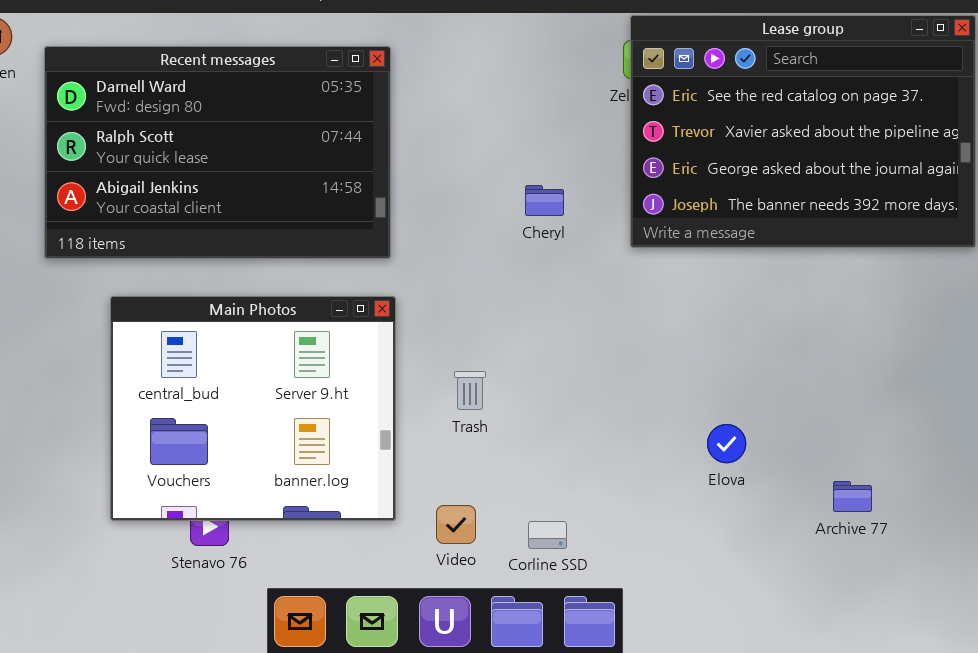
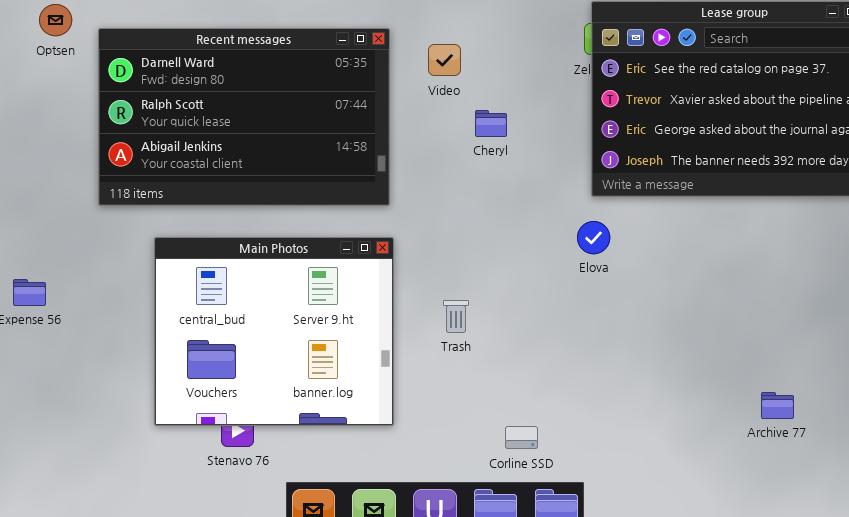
Cheryl: [525,185,564,216] -> [475,110,507,137], moved
Elova: [707,424,746,463] -> [577,221,610,254], moved
Video: [436,505,476,544] -> [428,44,461,76], moved

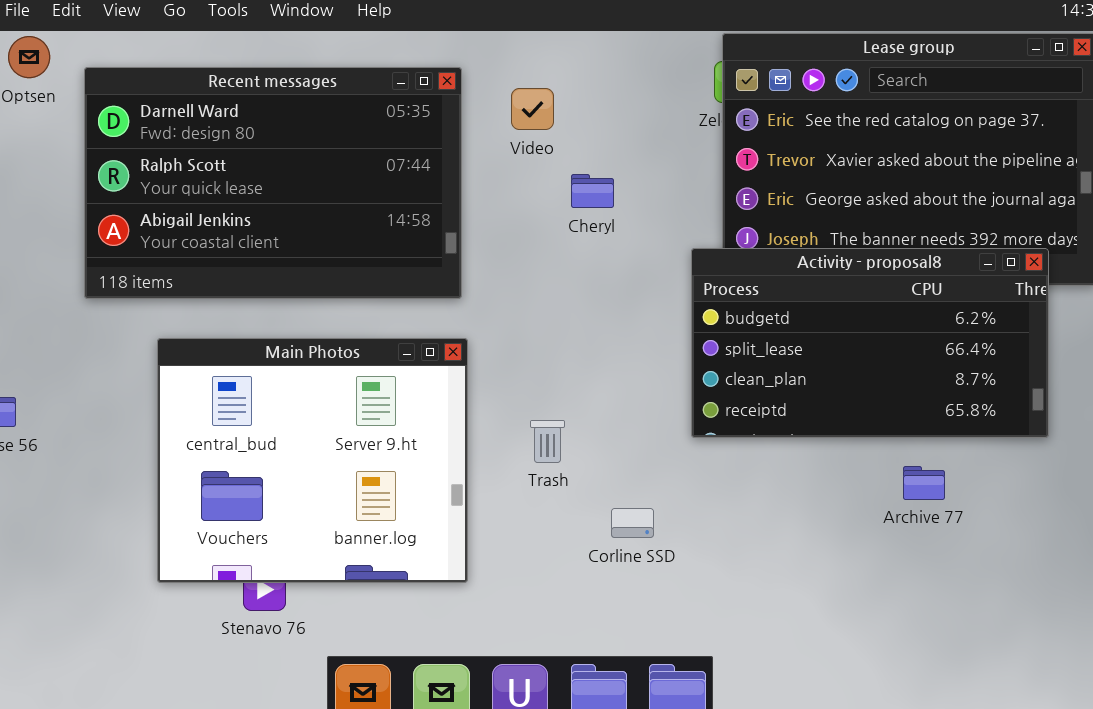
Activity - proposal8: none -> [691,248,1049,438], opened
Archive 77: [761,392,794,419] -> [903,466,945,500], moved
Corline SSD: [505,426,538,449] -> [611,508,654,538], moved

